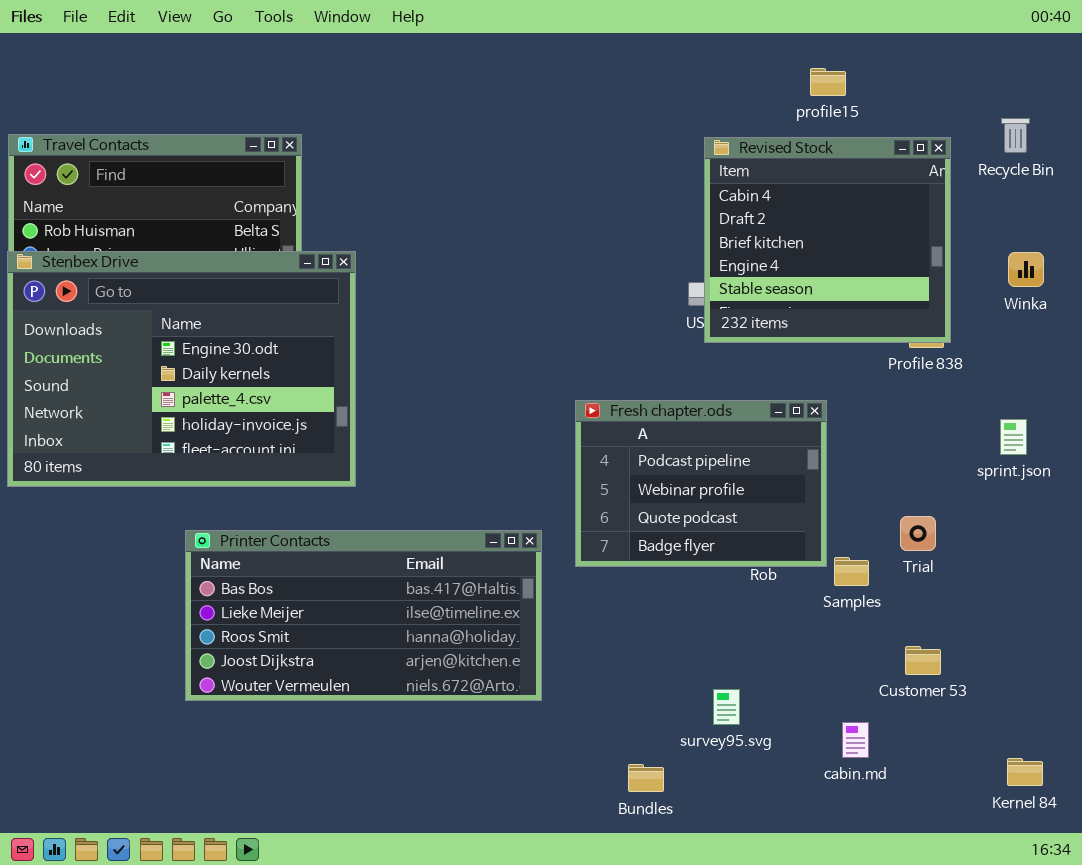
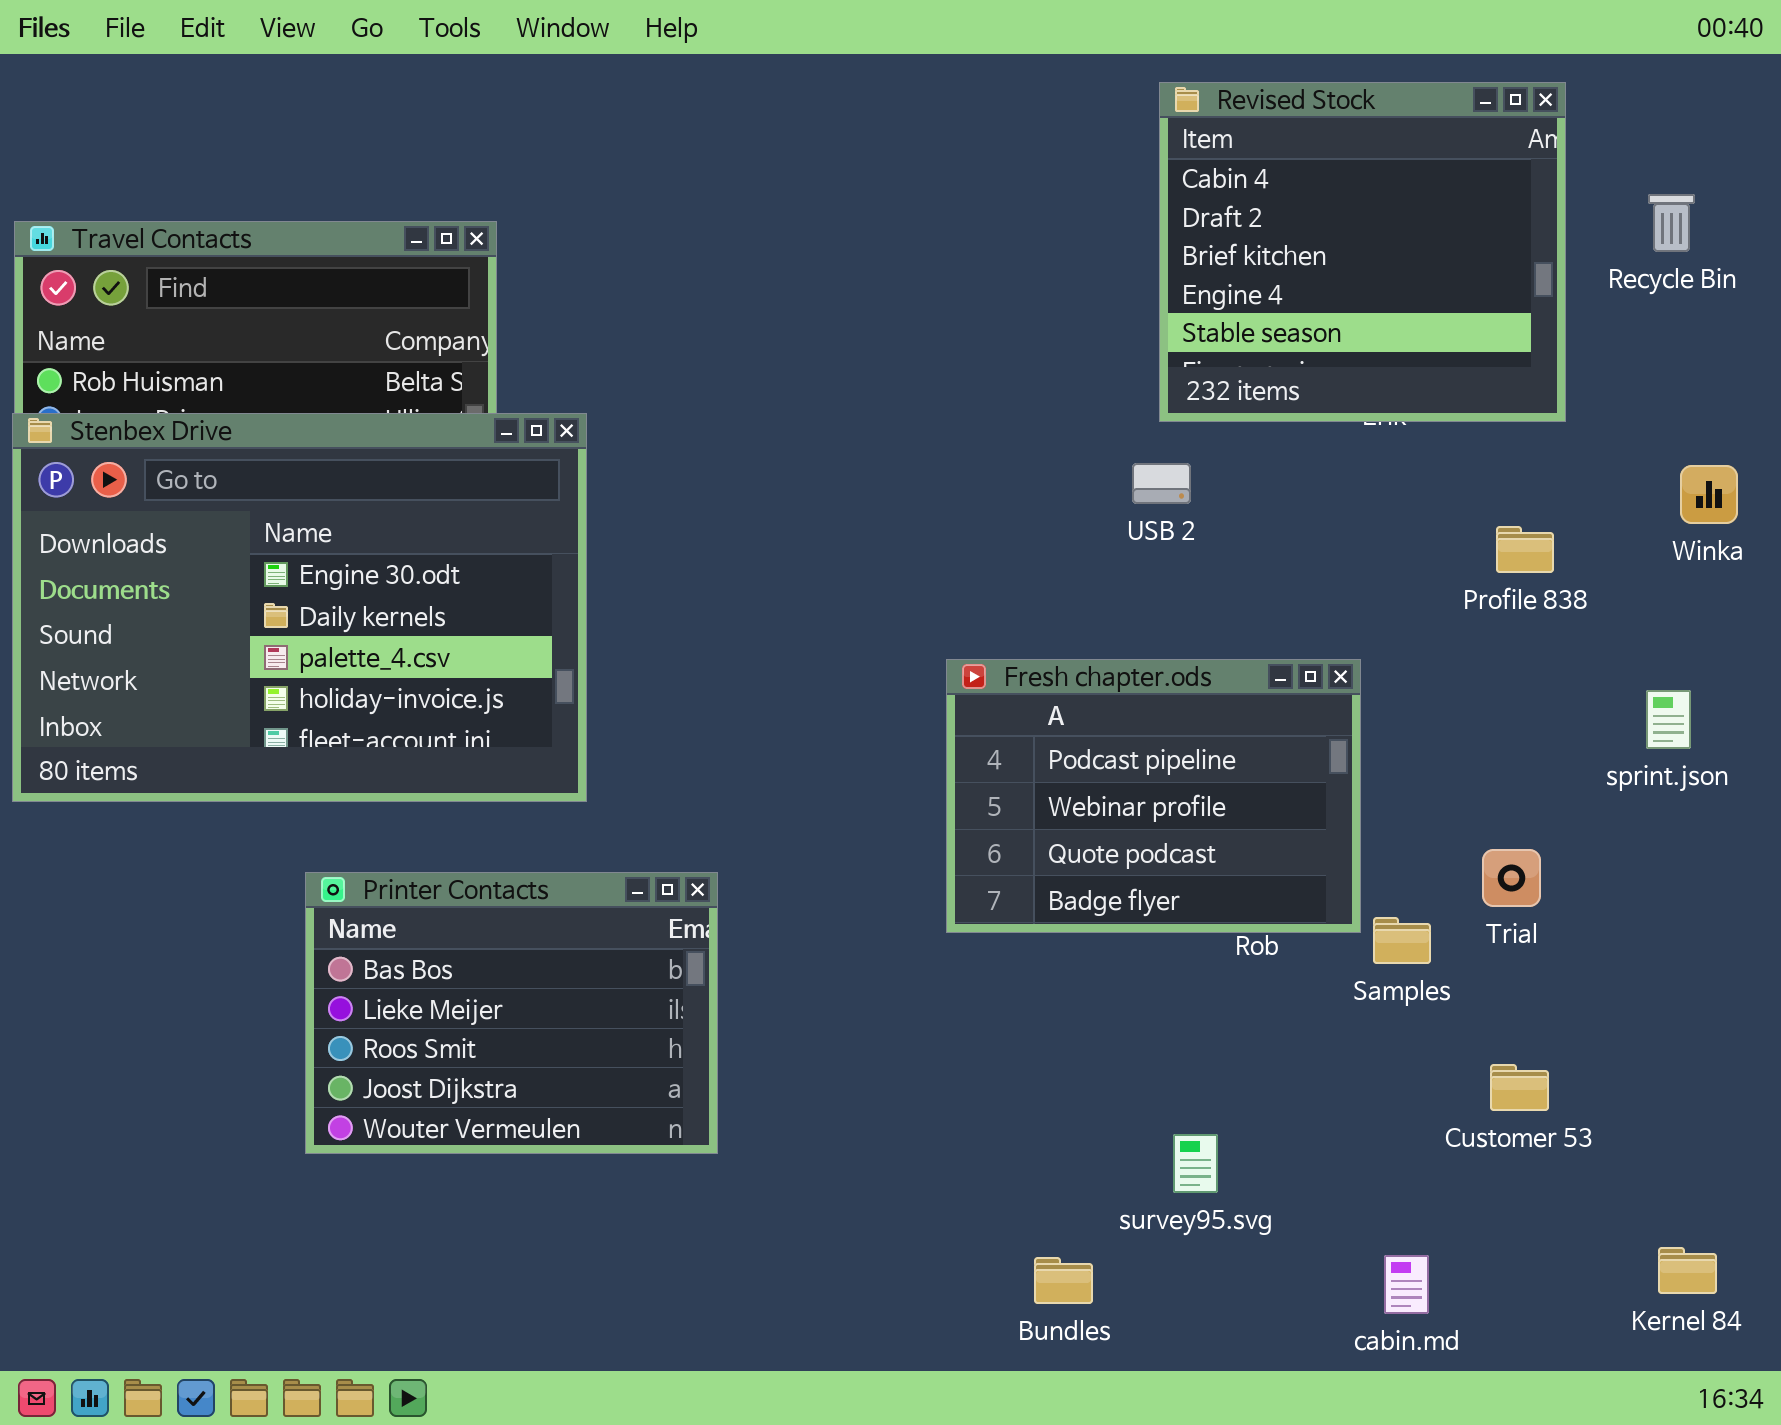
Revised Stock: [704,137,951,343] -> [1159,82,1566,422], moved
Winka: [1008,252,1044,287] -> [1680,465,1738,524], moved
Printer Contacts: [185,530,542,701] -> [305,872,718,1154], resized
cabin.md: [842,722,869,758] -> [1384,1255,1429,1314], moved

